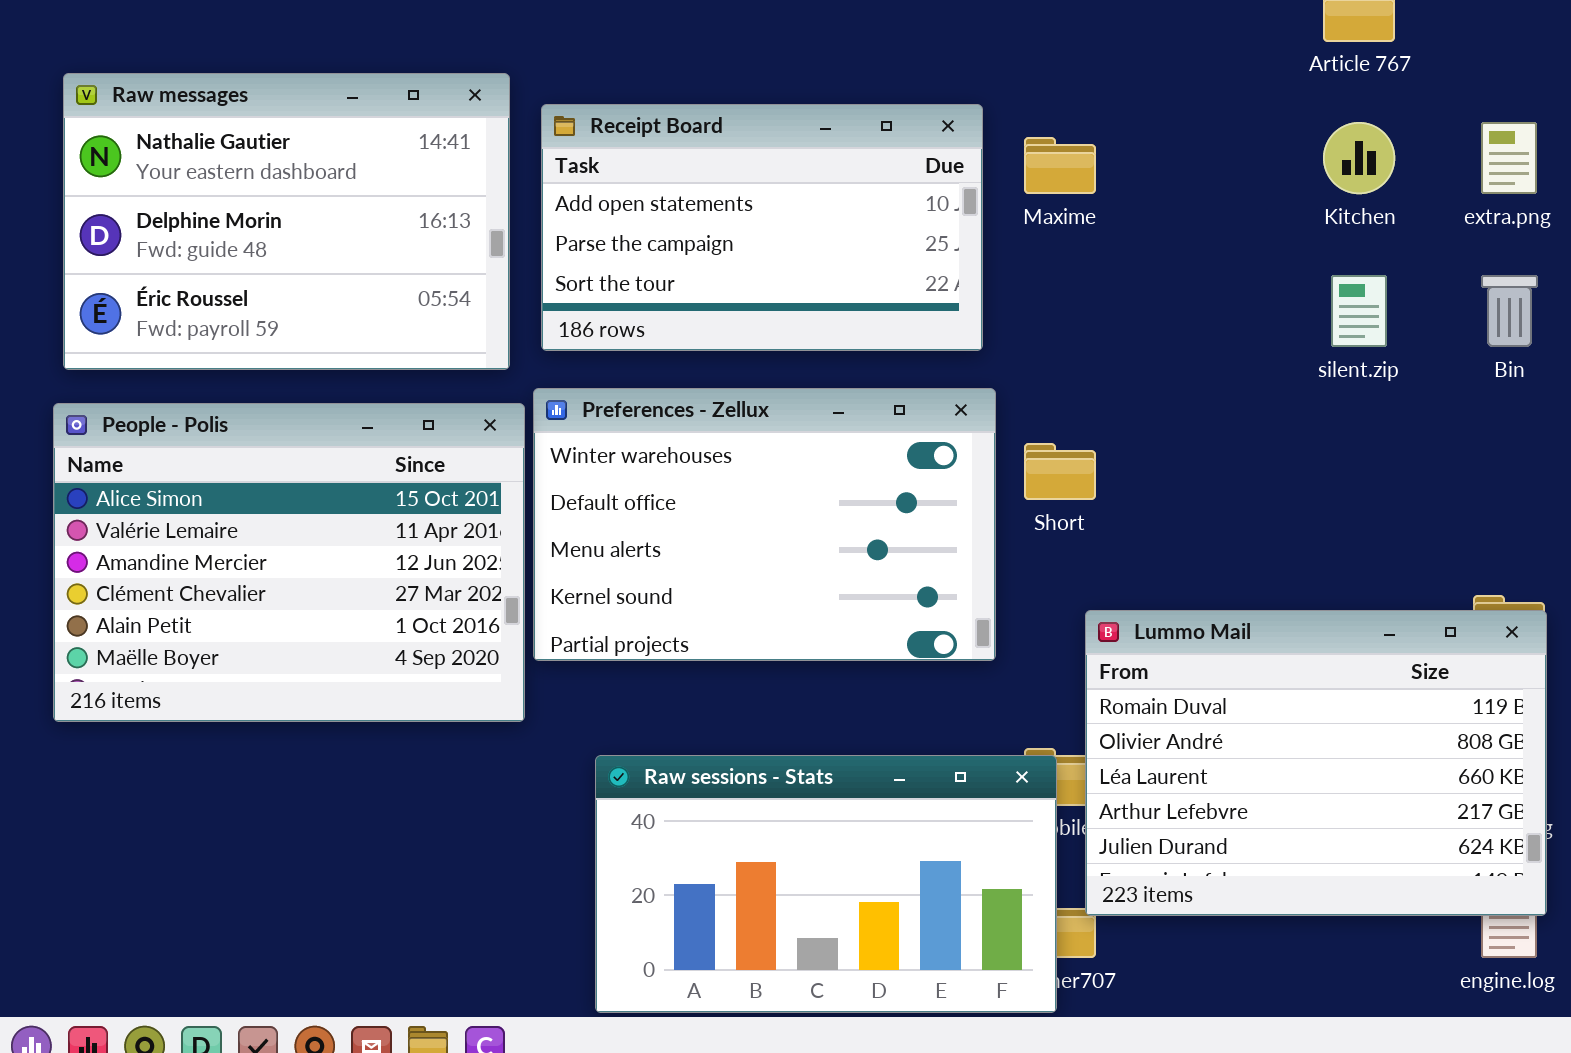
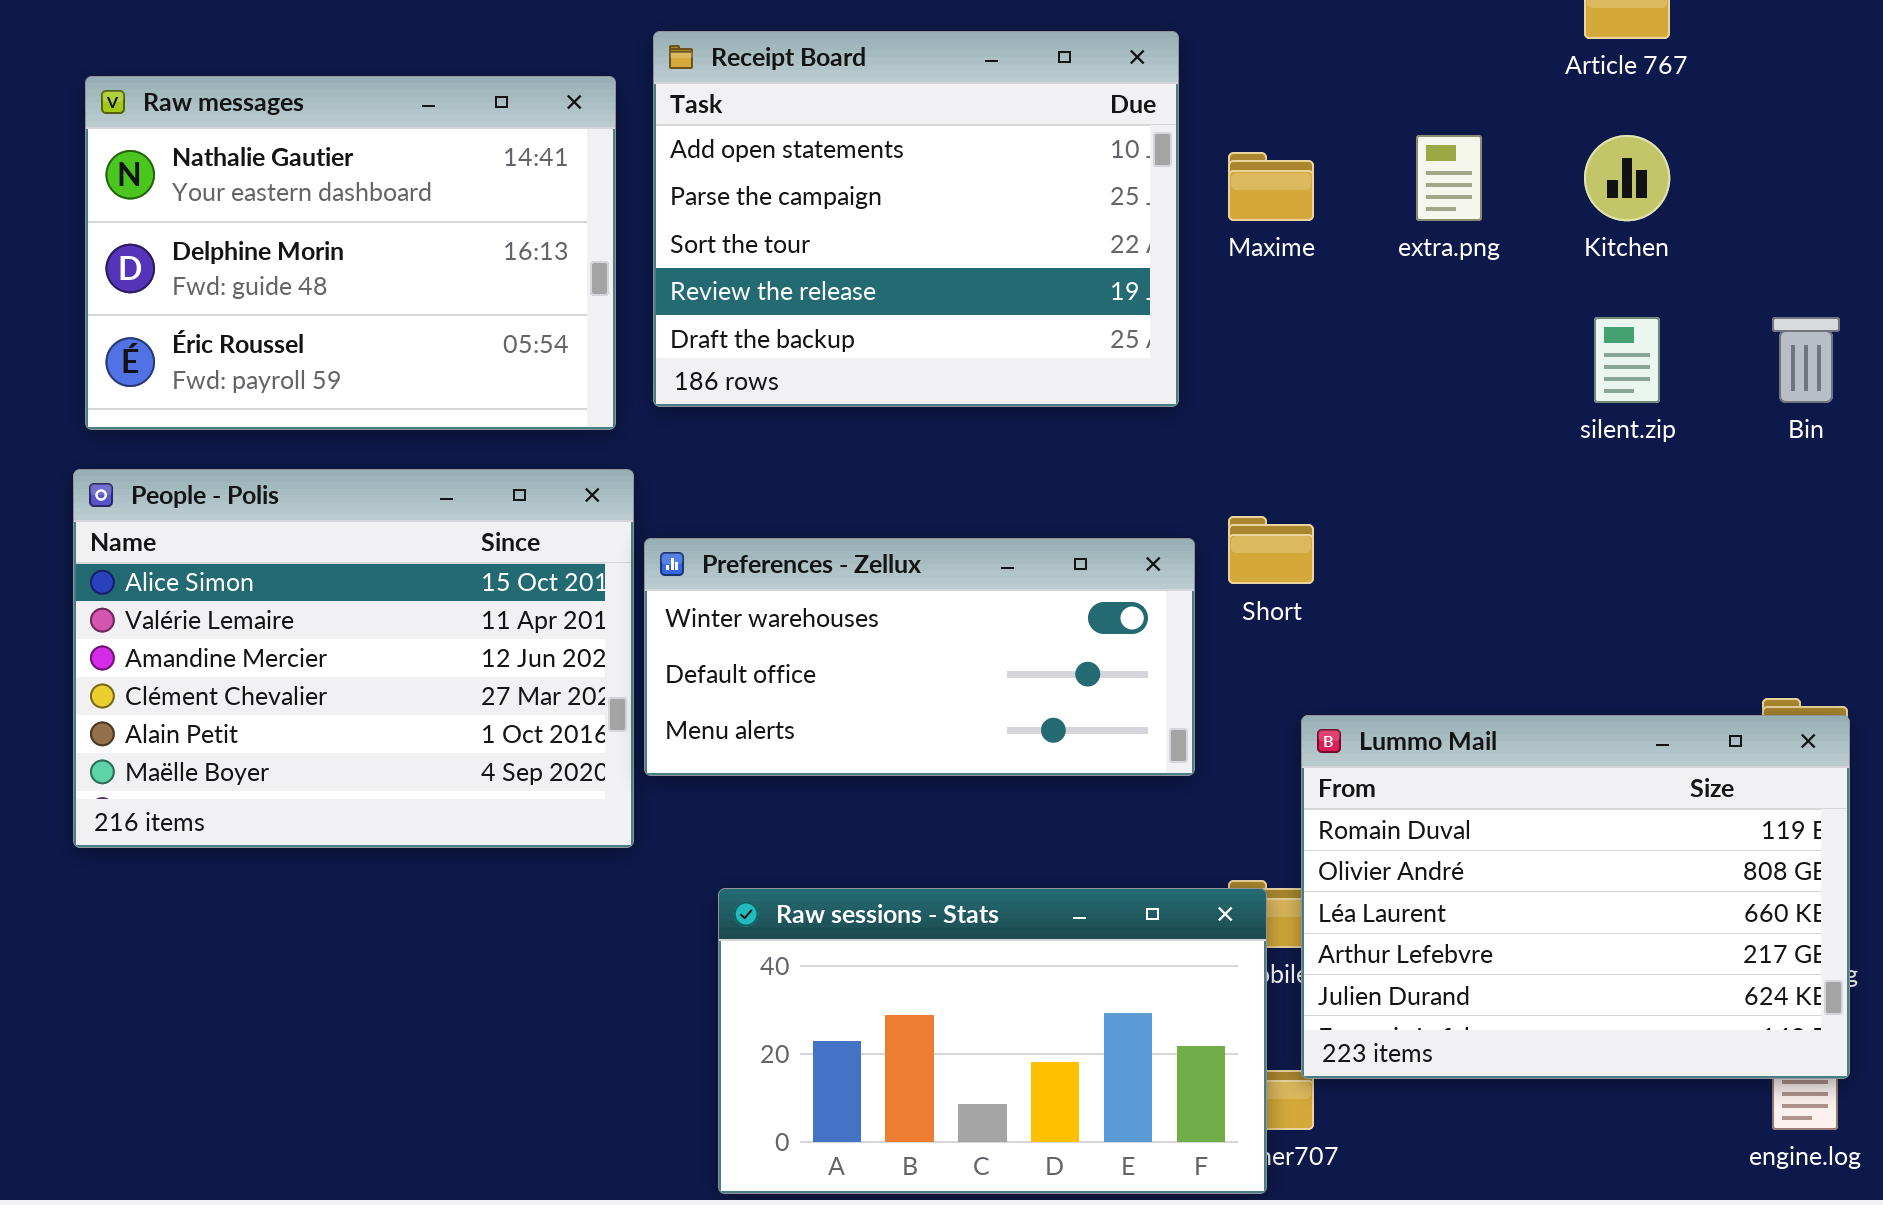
Receipt Board: [541,104,983,351] -> [653,31,1179,407], resized
extra.png: [1481,122,1537,194] -> [1416,135,1482,221], moved
Preferences - Zellux: [533,388,996,661] -> [644,538,1195,776], resized

